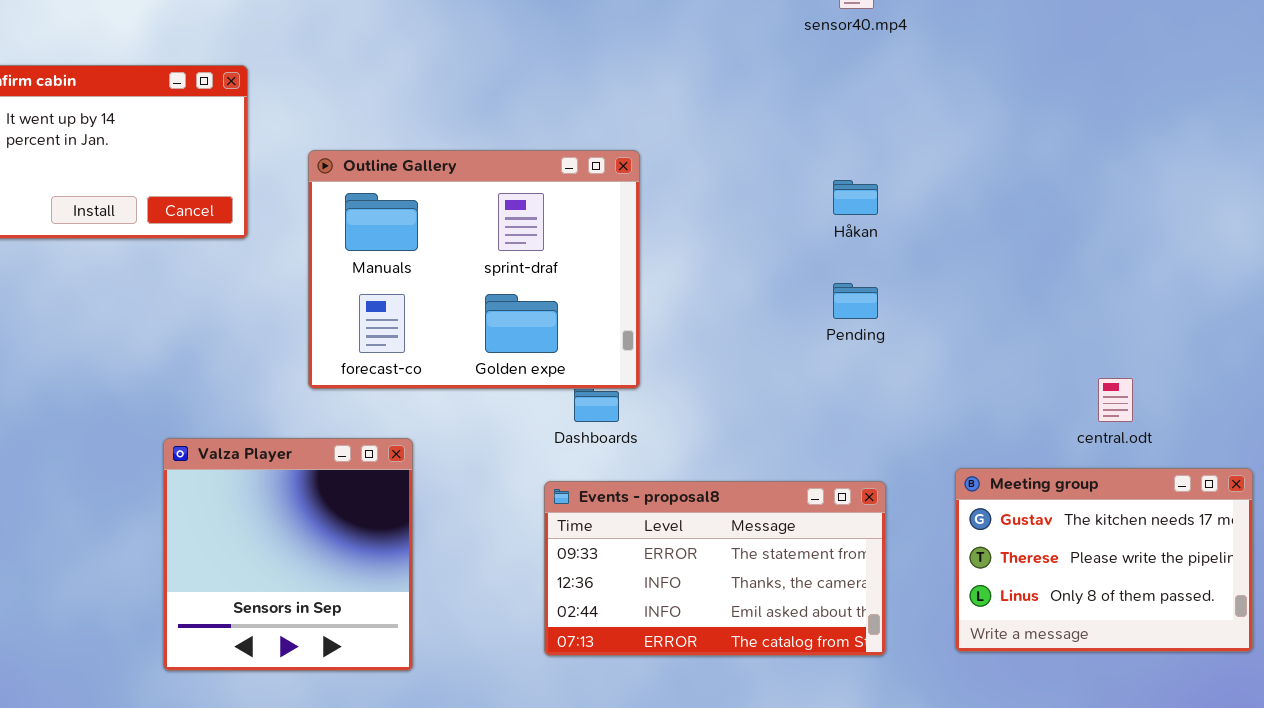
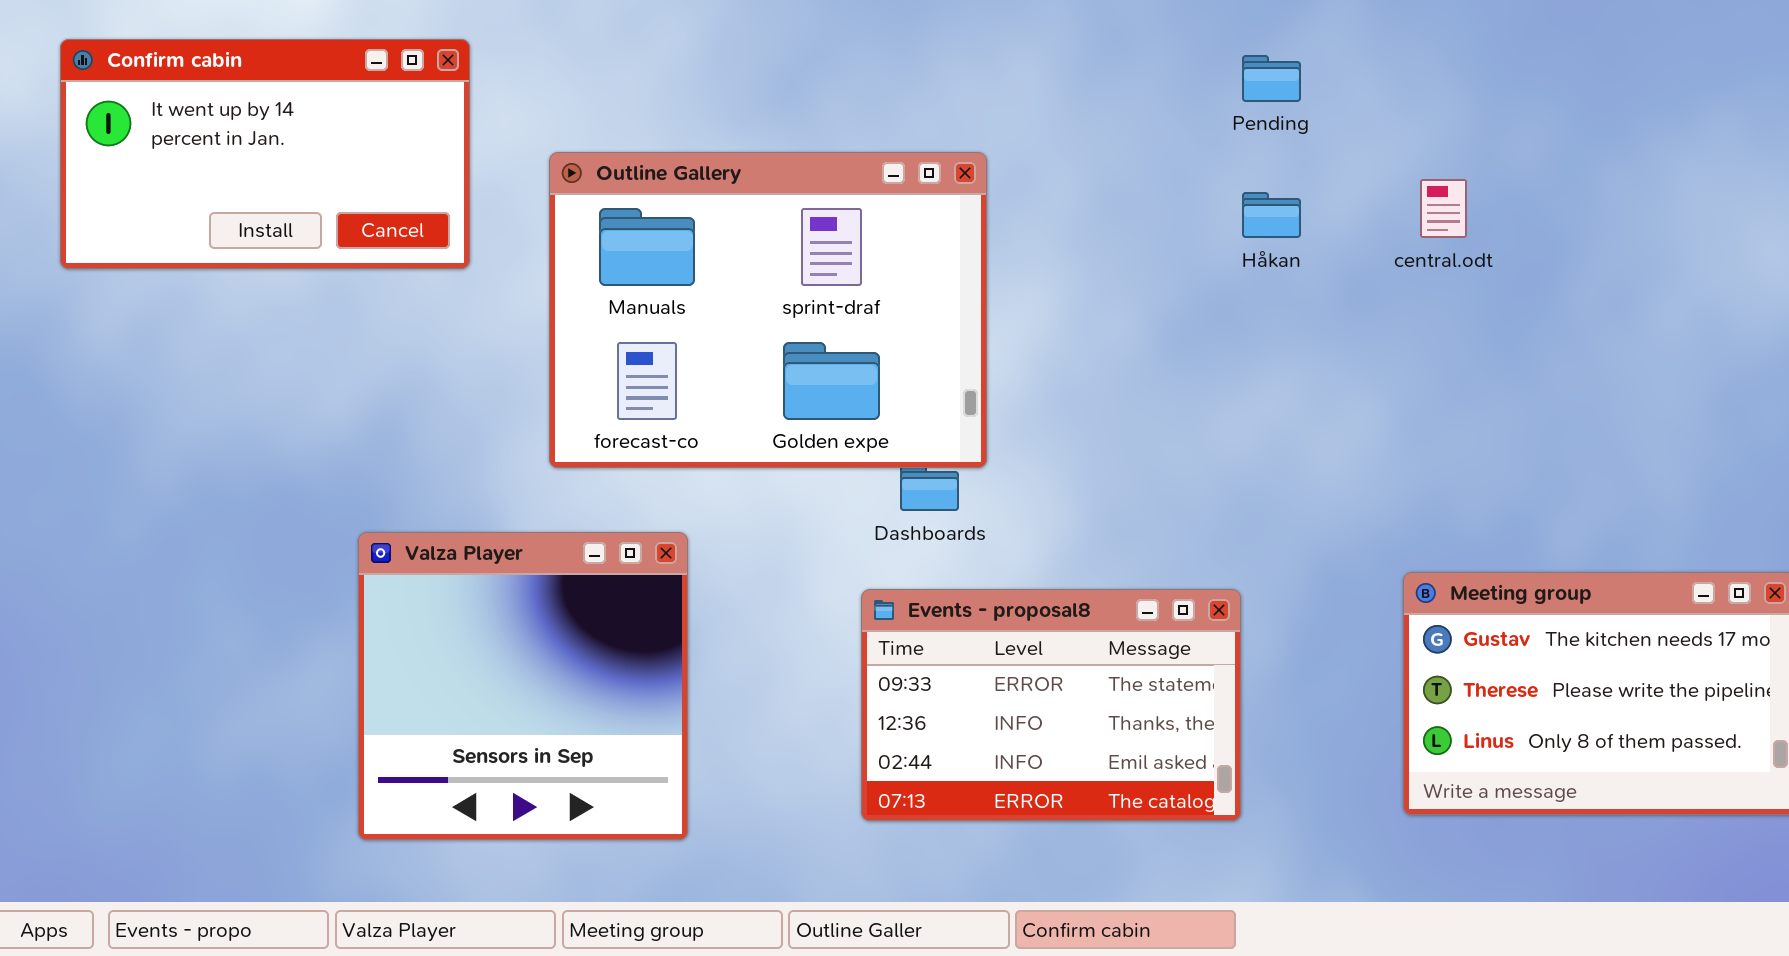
Pending: [833,283,878,319] -> [1242,55,1301,102], moved
central.odt: [1098,378,1133,422] -> [1420,179,1467,238], moved
Events - proposal8: [544,481,886,656] -> [861,589,1241,821], resized

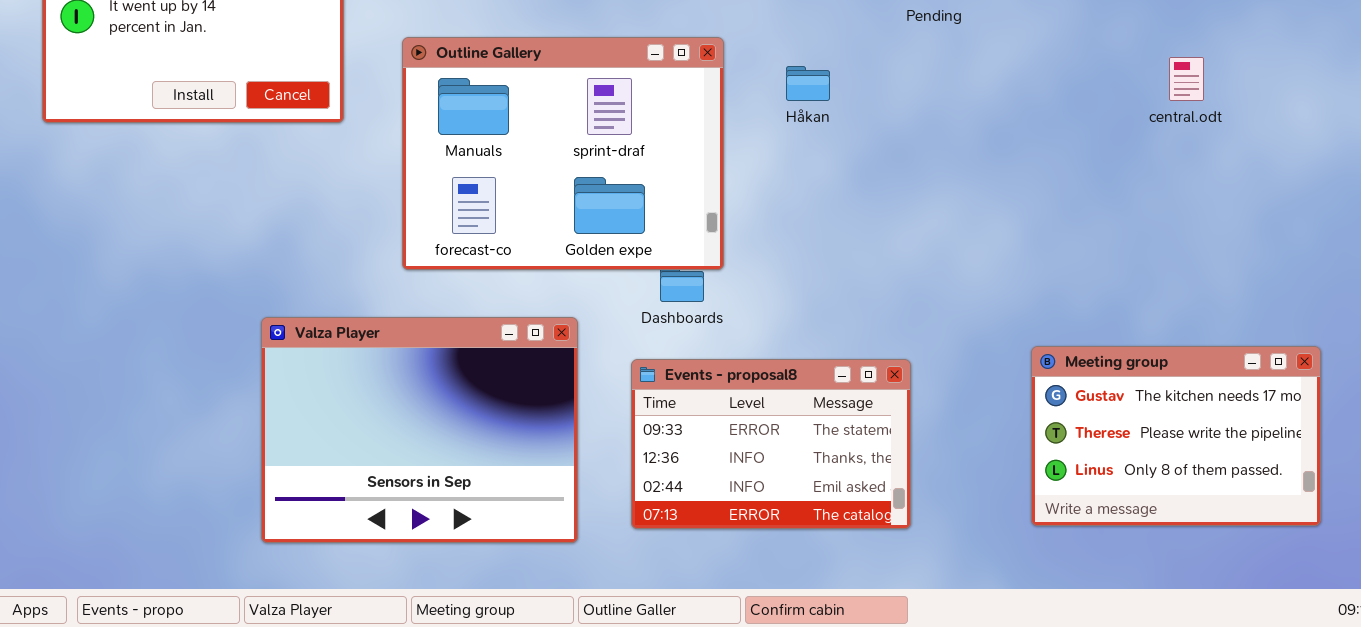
central.odt: [1420,179,1467,238] -> [1169,57,1204,101], moved
Håkan: [1242,192,1301,238] -> [786,66,830,101], moved
Valza Player: [358,532,688,840] -> [261,317,578,543], resized

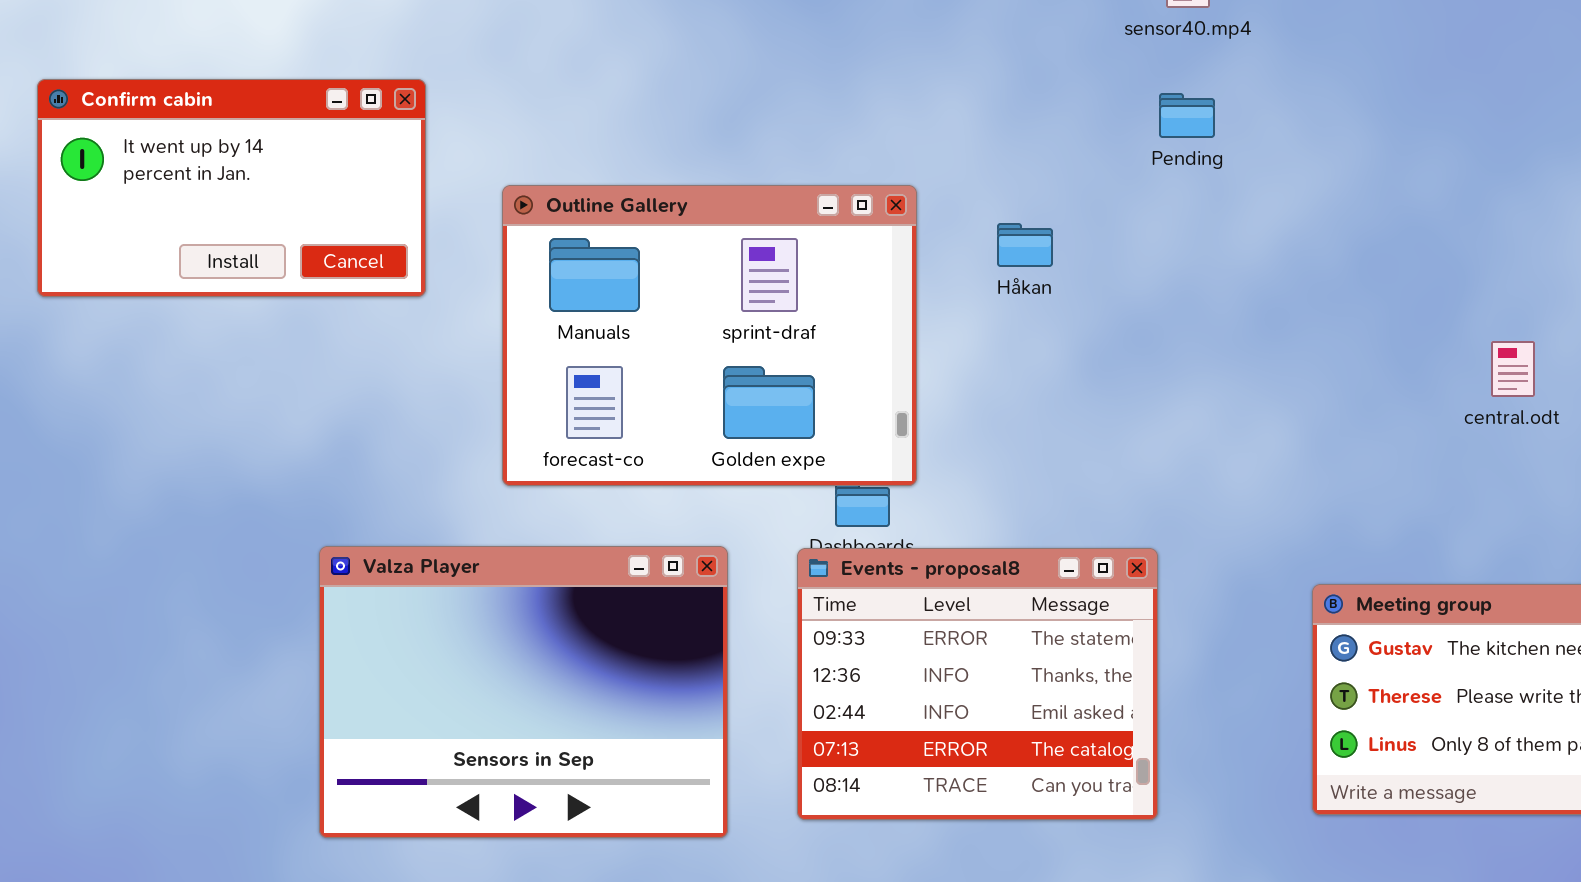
central.odt: [1169,57,1204,101] -> [1491,341,1535,397], moved
Events - proposal8: [631,359,911,529] -> [797,548,1158,820], resized

